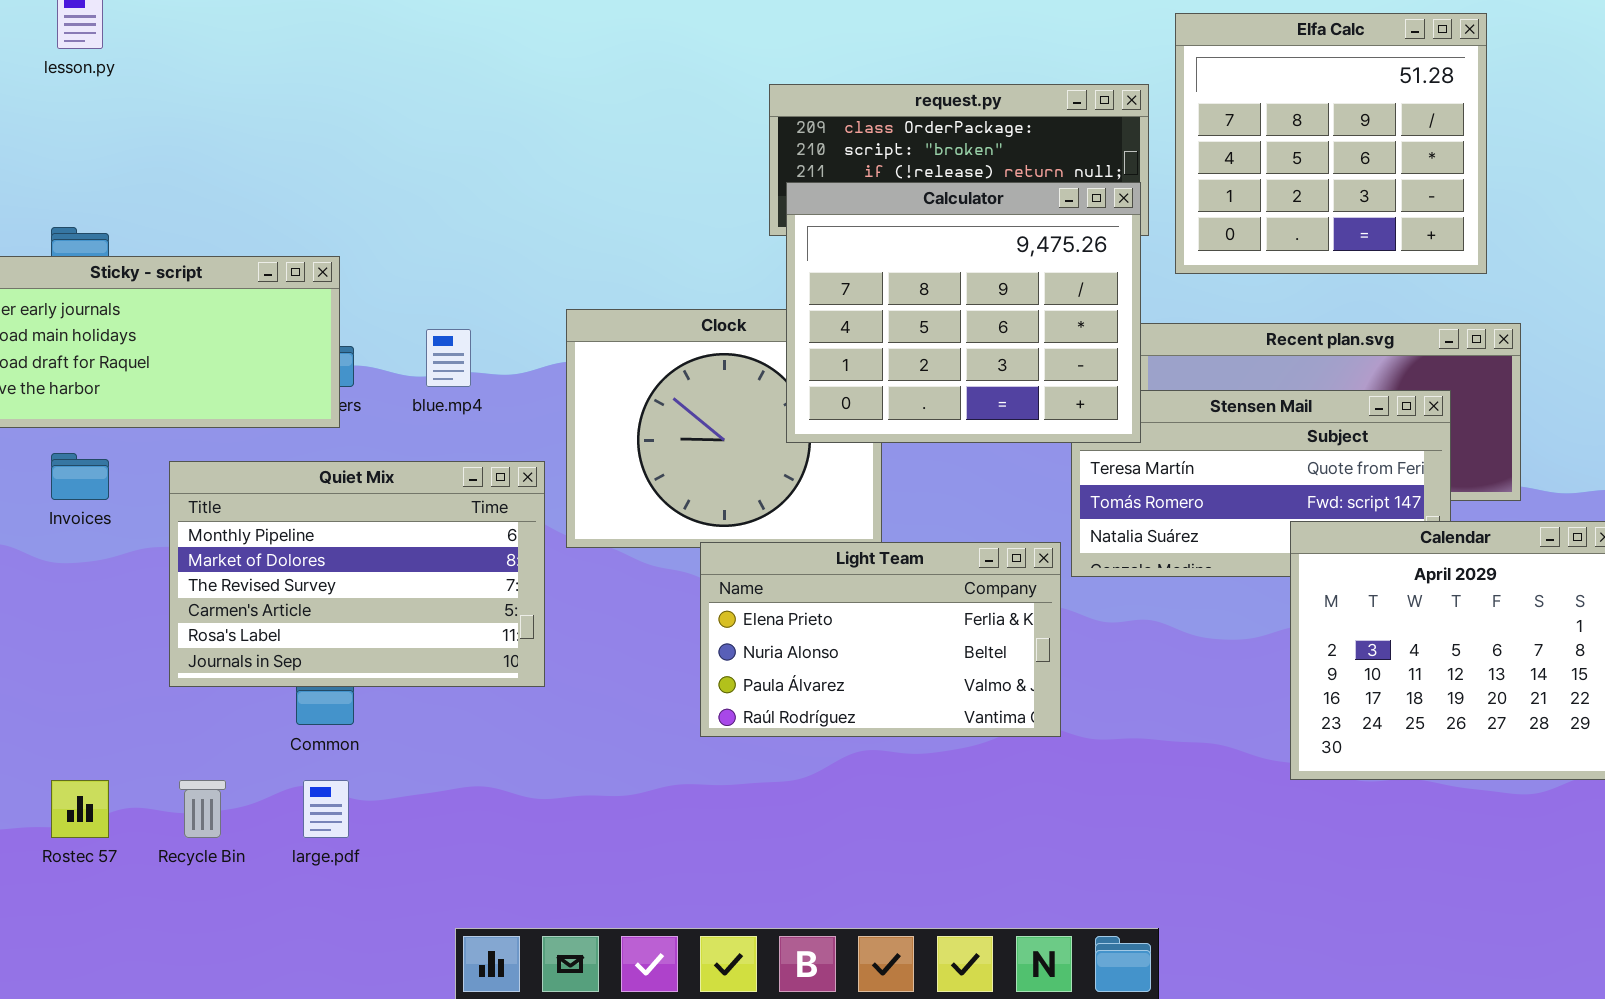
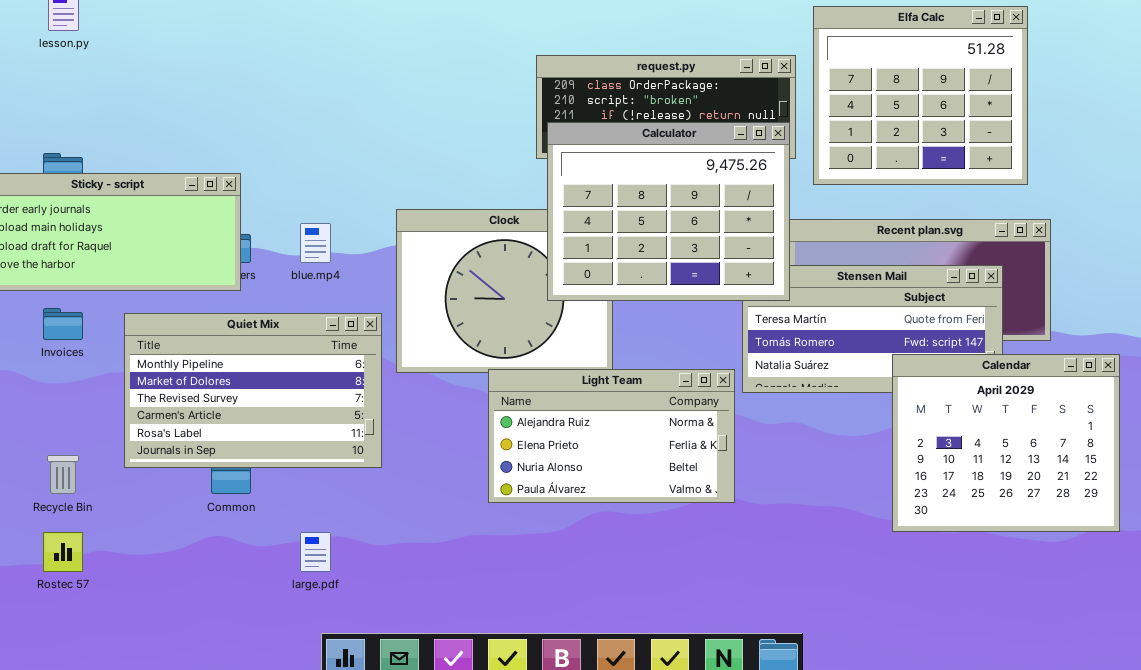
Light Team: [700,542,1061,737] -> [488,369,735,503], scrolled up 1 row
Recycle Bin: [179,780,226,838] -> [47,455,79,494], moved
large.pdf: [303,780,349,838] -> [300,532,331,572], moved

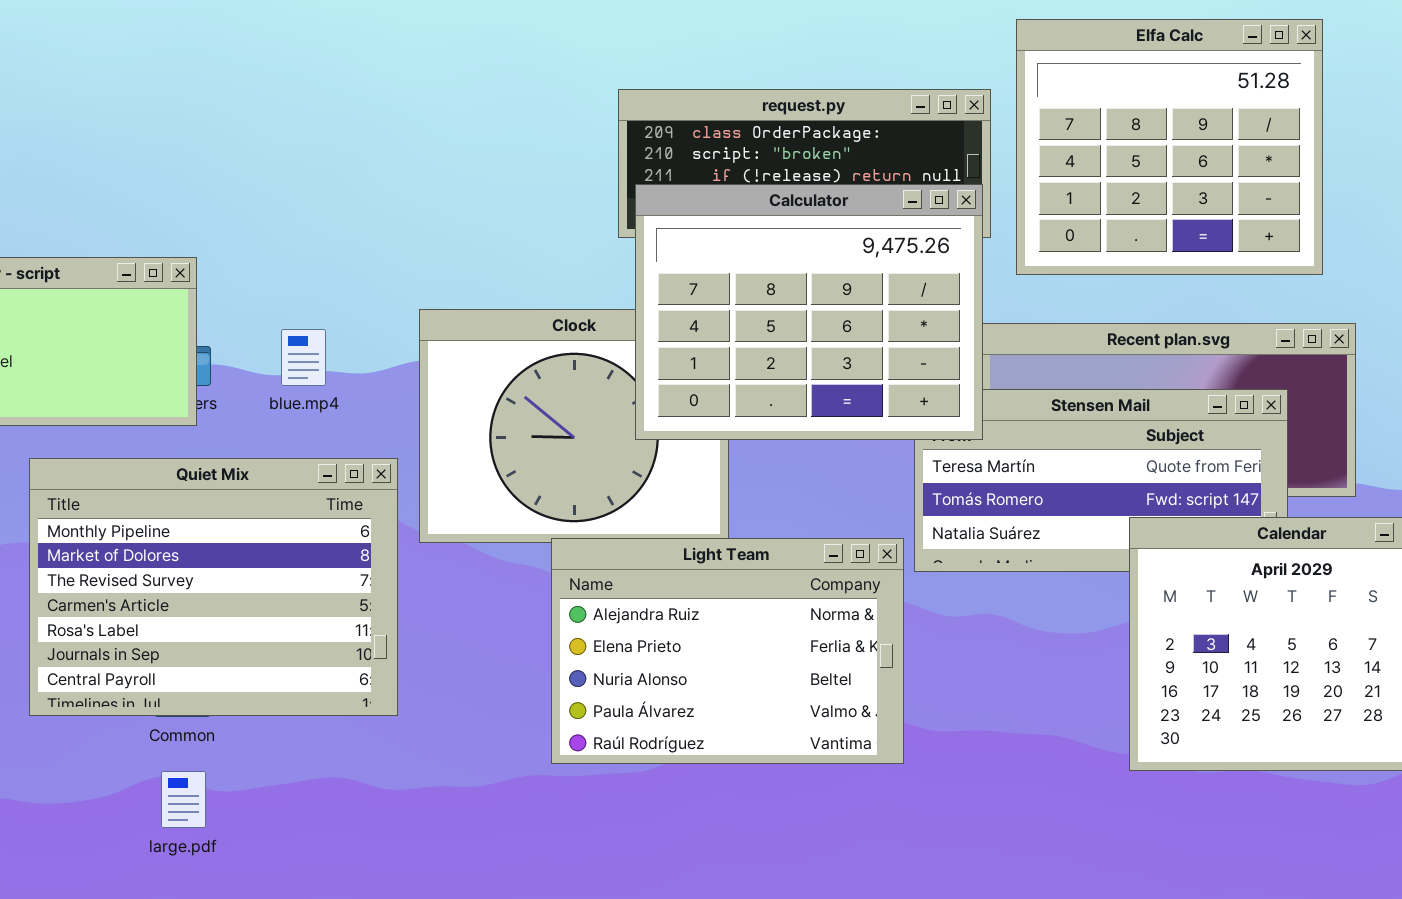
Quiet Mix: [124,313,382,468] -> [29,458,398,716], resized
Light Team: [488,369,735,503] -> [551,538,904,764], resized
large.pdf: [300,532,331,572] -> [161,771,206,828], moved

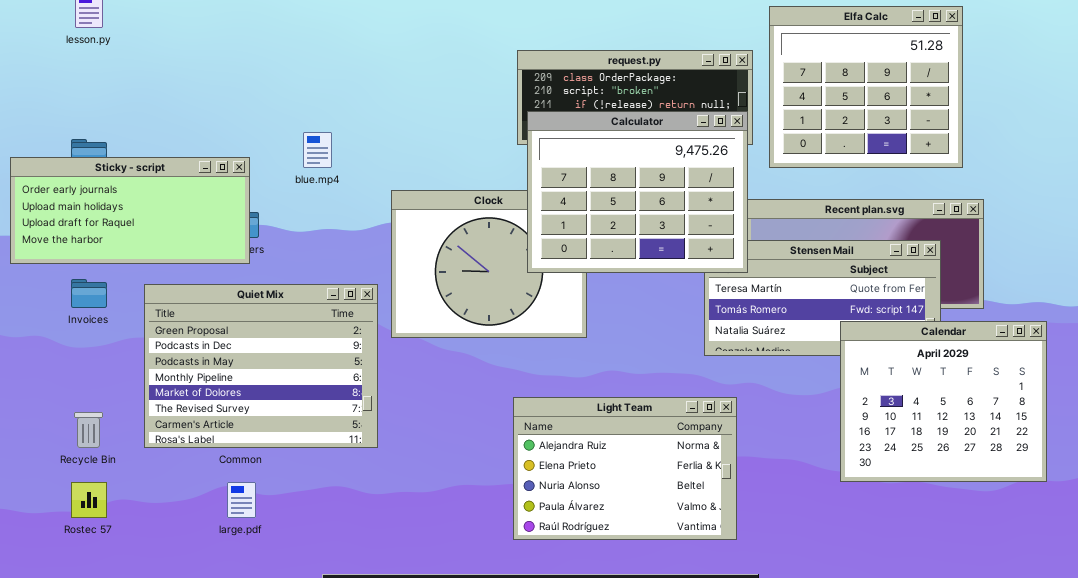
blue.mp4: [281,329,326,386] -> [303,132,332,168], moved
Quiet Mix: [29,458,398,716] -> [144,284,378,448], scrolled up 3 rows
Light Team: [551,538,904,764] -> [513,397,737,540], moved

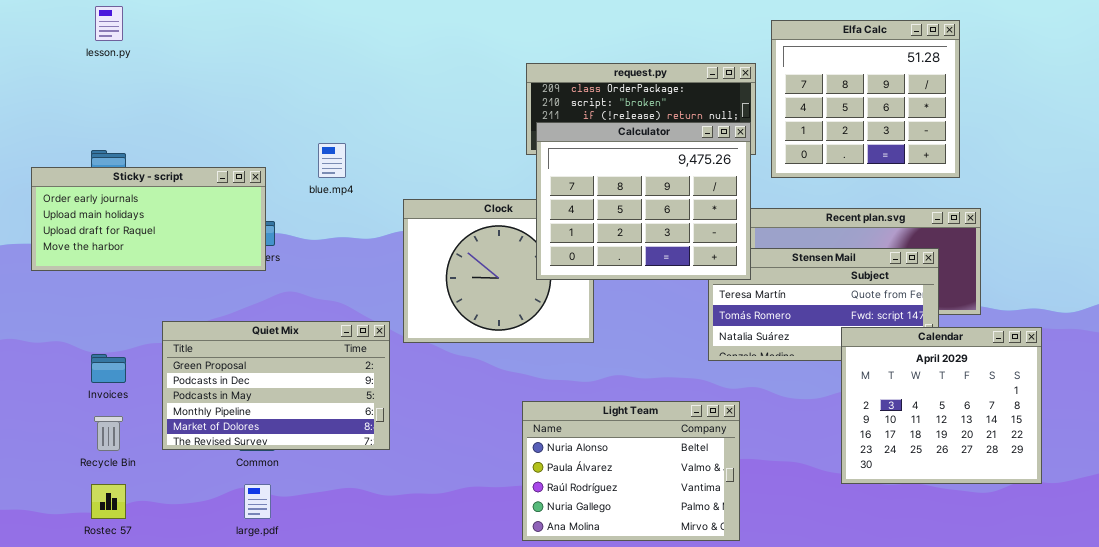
Invoices: [71,279,107,308] -> [91,354,126,383], moved
Quiet Mix: [144,284,378,448] -> [162,321,390,450], resized
Light Team: [513,397,737,540] -> [522,401,740,541], scrolled down 2 rows

